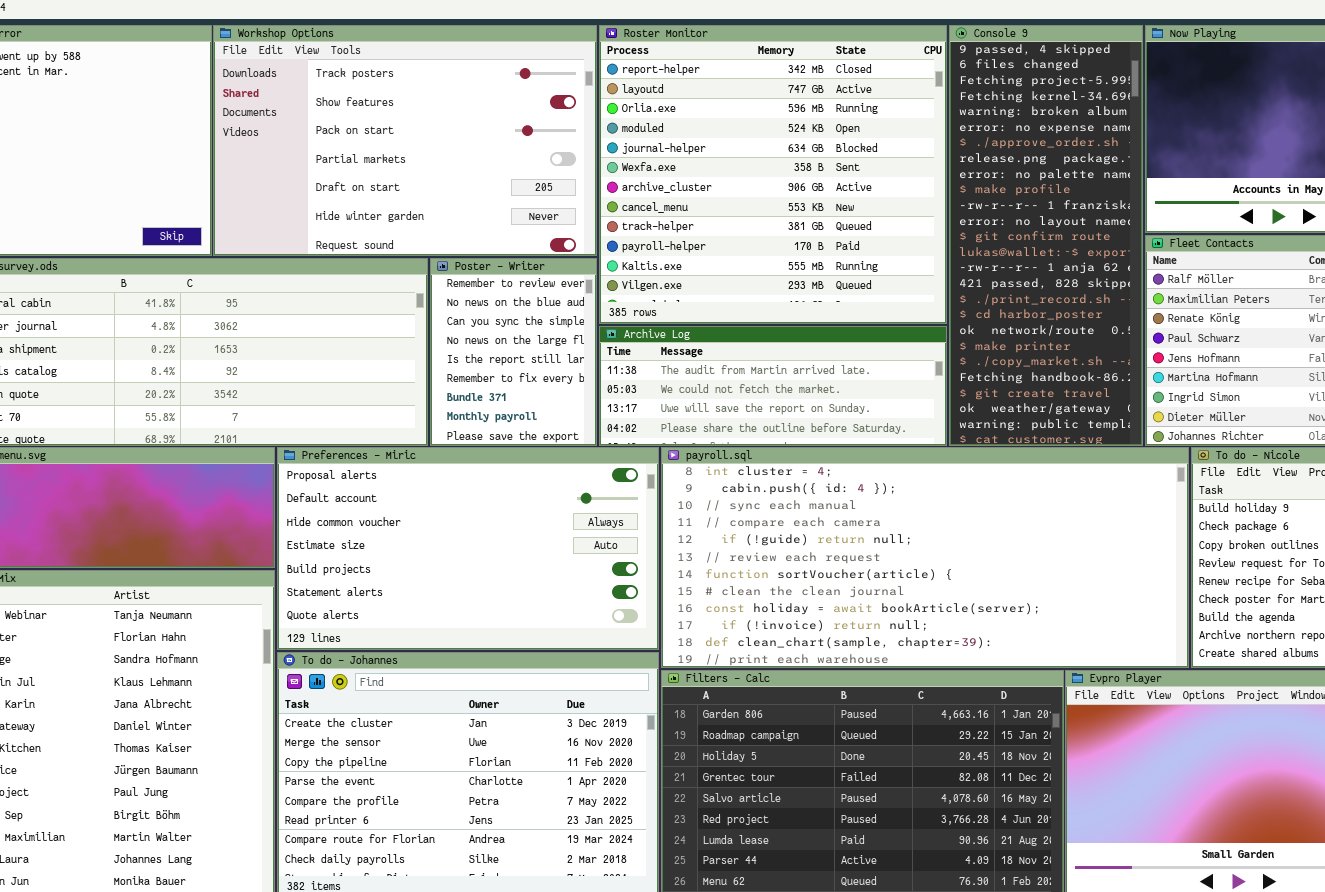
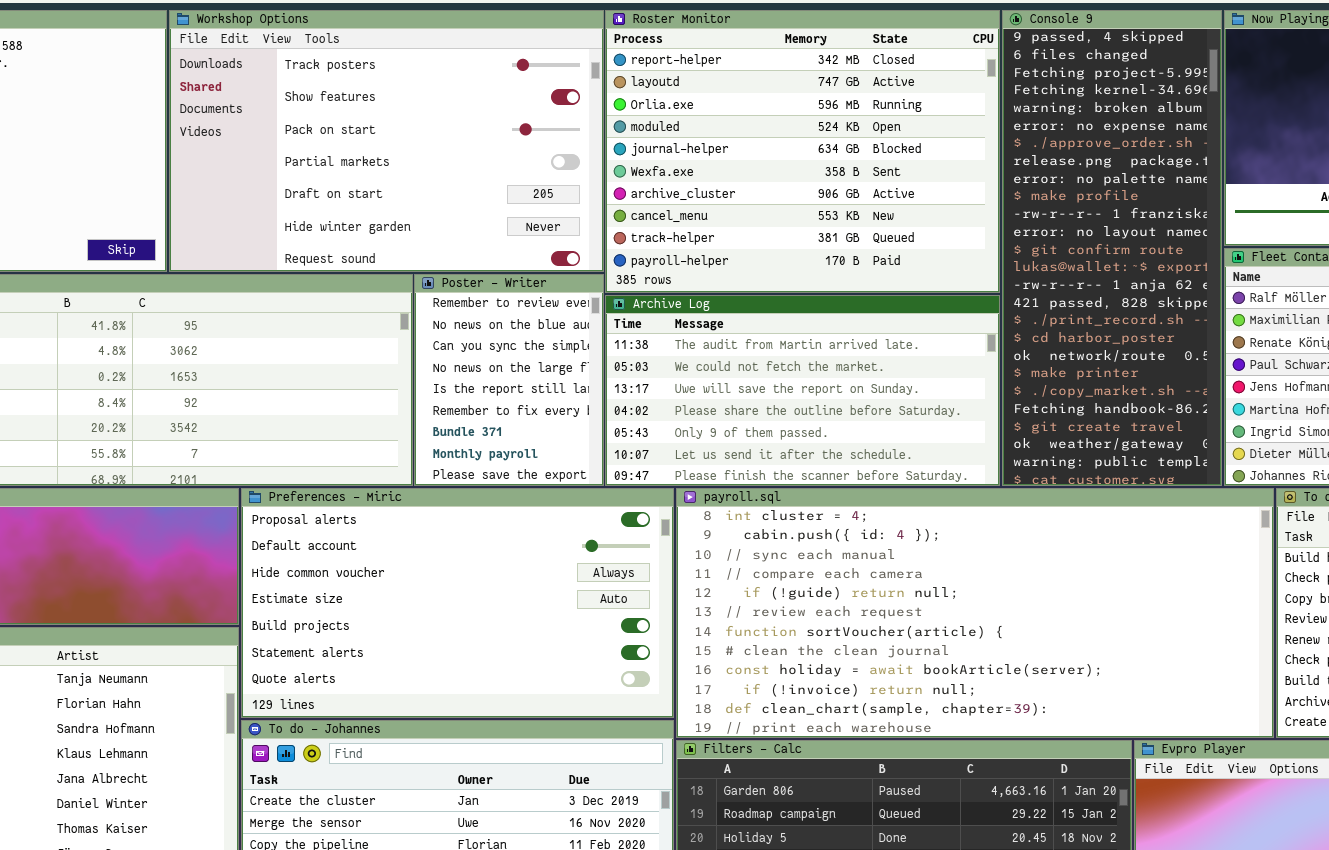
Roster Monitor: [599,25,947,324] -> [605,10,1000,293], resized
Archive Log: [599,326,947,446] -> [605,295,1000,486], resized

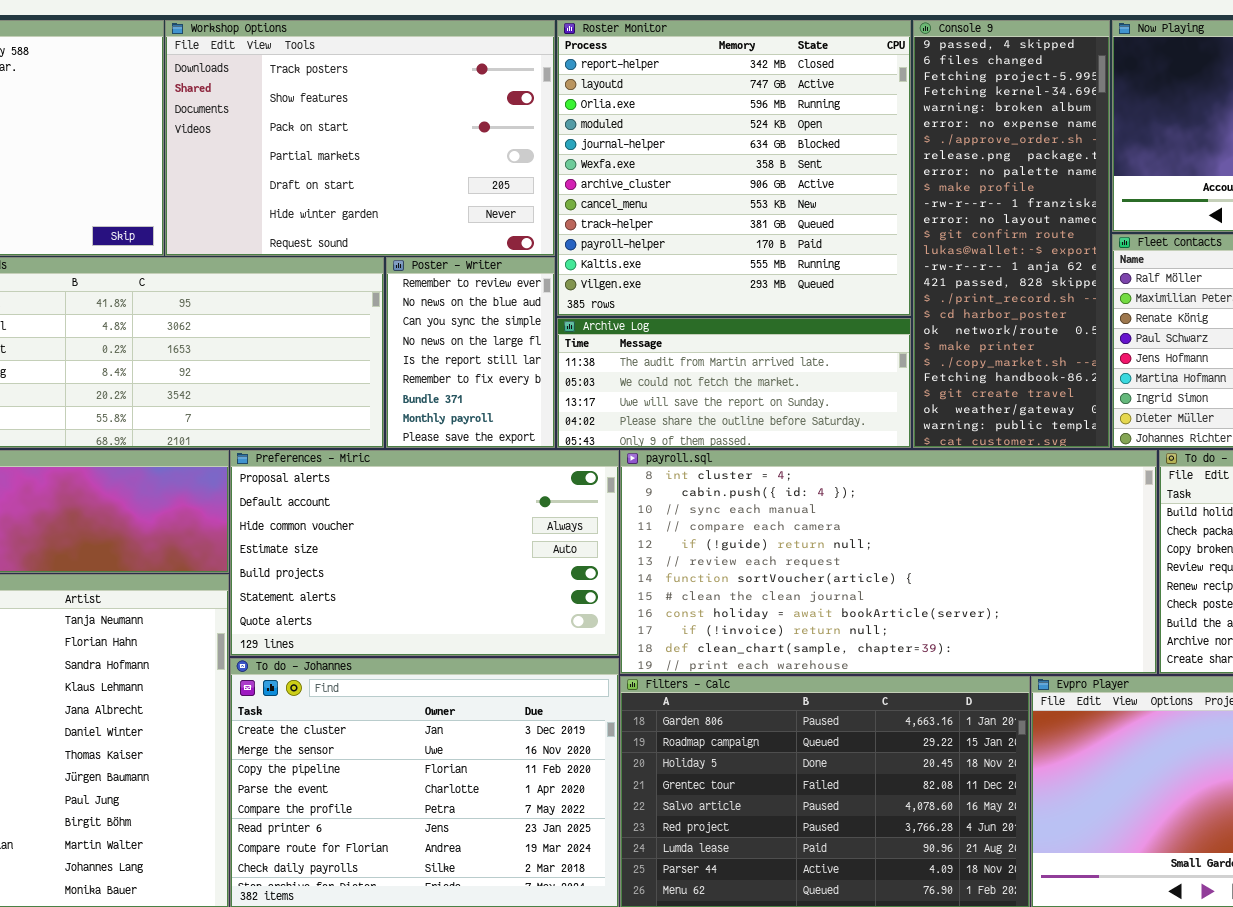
Roster Monitor: [605,10,1000,293] -> [557,20,911,316], resized
Archive Log: [605,295,1000,486] -> [557,318,911,448], resized

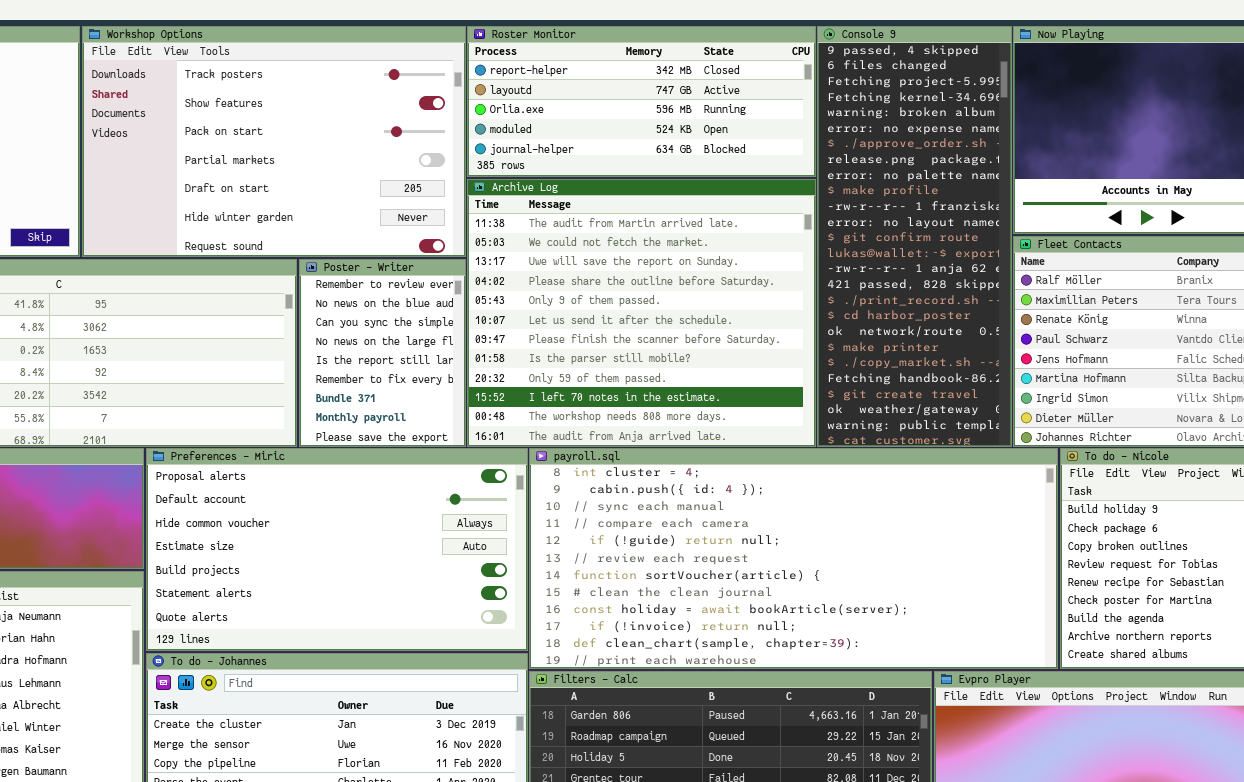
Roster Monitor: [557,20,911,316] -> [467,26,816,177], resized
Archive Log: [557,318,911,448] -> [467,179,816,447], resized

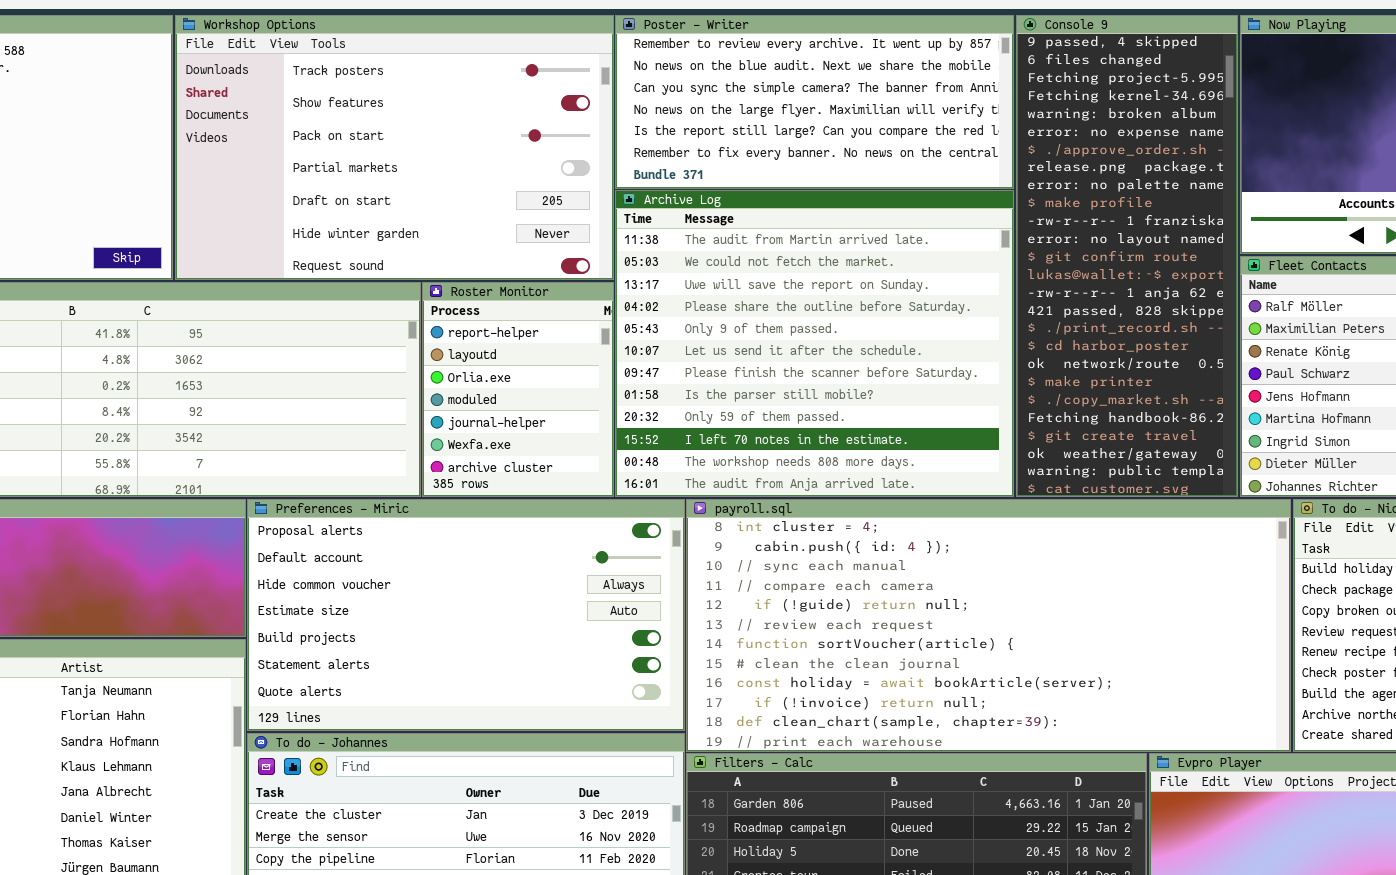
Roster Monitor: [467,26,816,177] -> [422,282,614,497], moved, resized
Poster - Writer: [299,259,466,447] -> [615,15,1014,189], moved, resized

